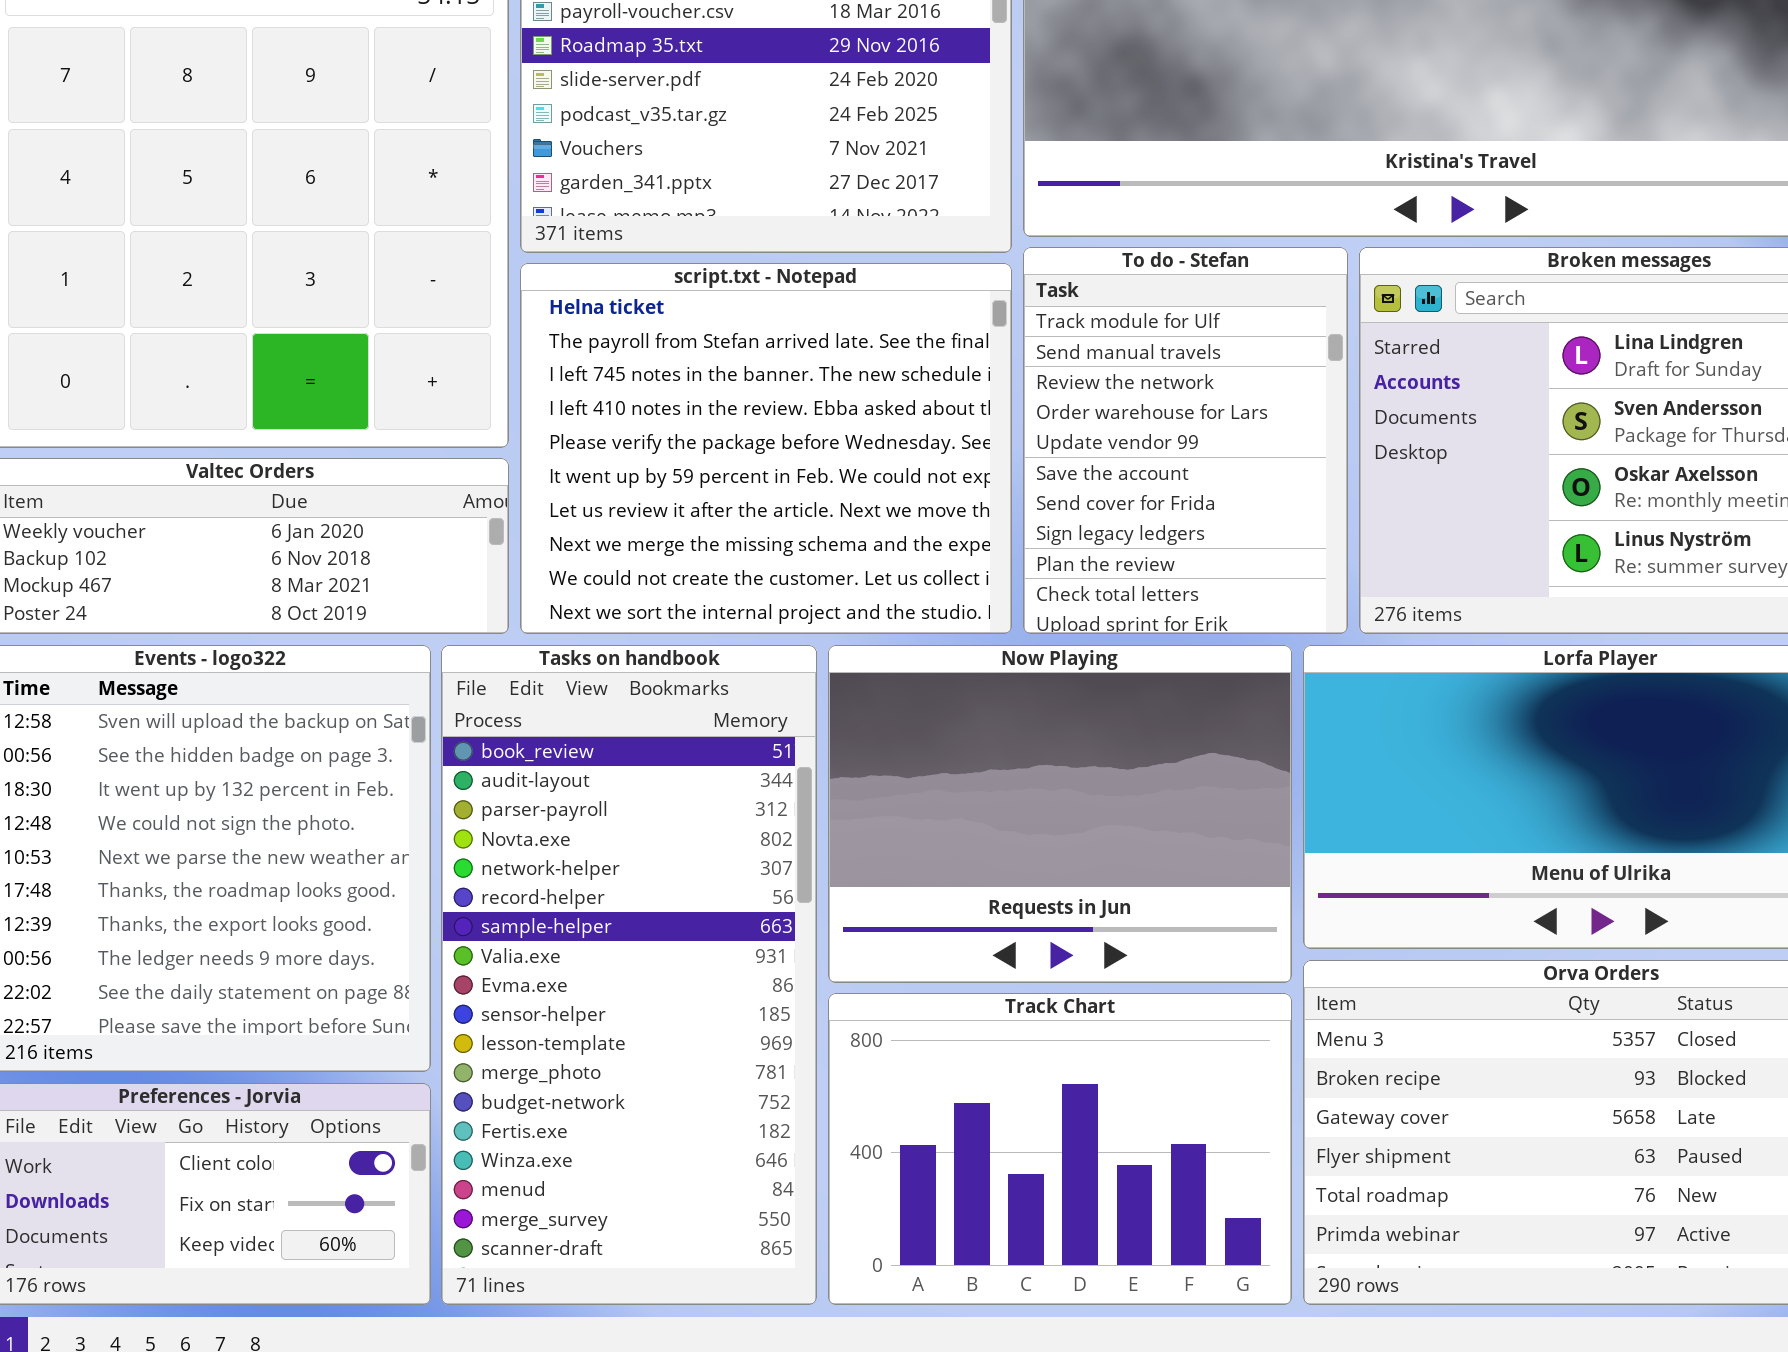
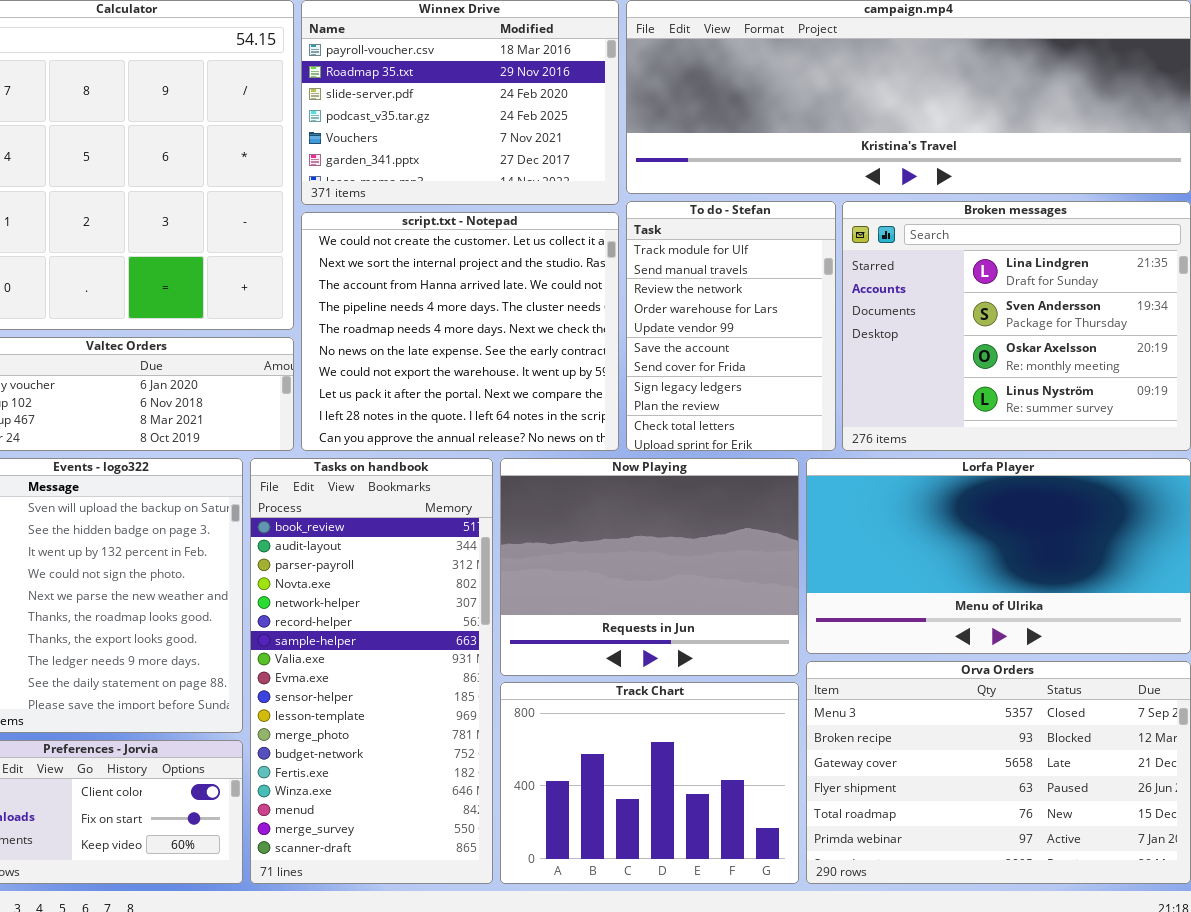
script.txt - Notepad: [520,263,1012,634] -> [301,212,619,451], scrolled down 8 rows

